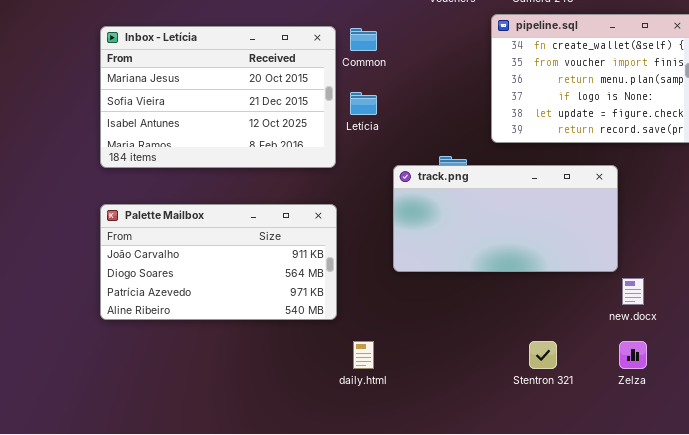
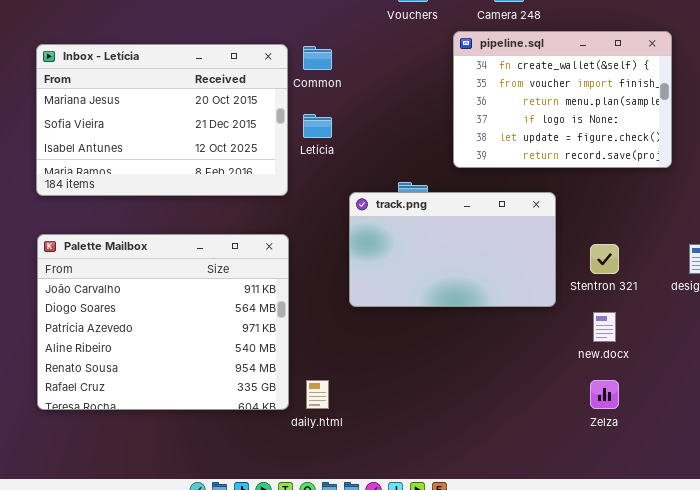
track.png: [393,165,618,272] -> [349,192,556,307], resized
Palette Mailbox: [100,204,337,320] -> [37,234,289,410], resized
Stentron 321: [529,341,557,369] -> [590,244,619,274], moved

